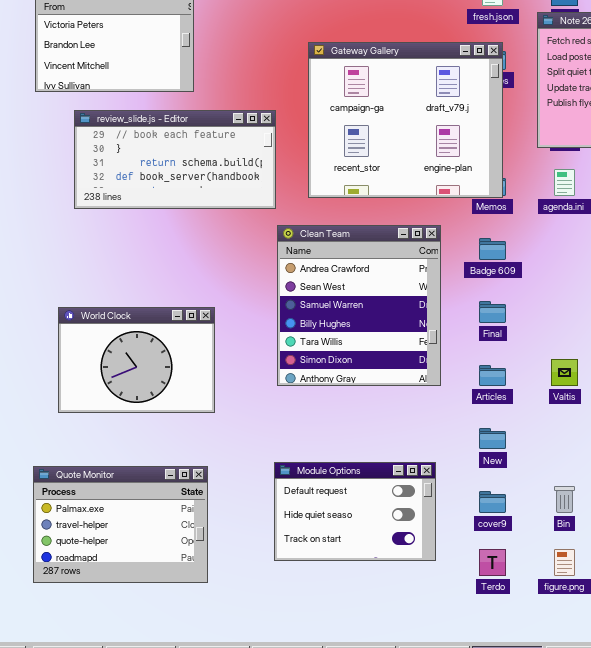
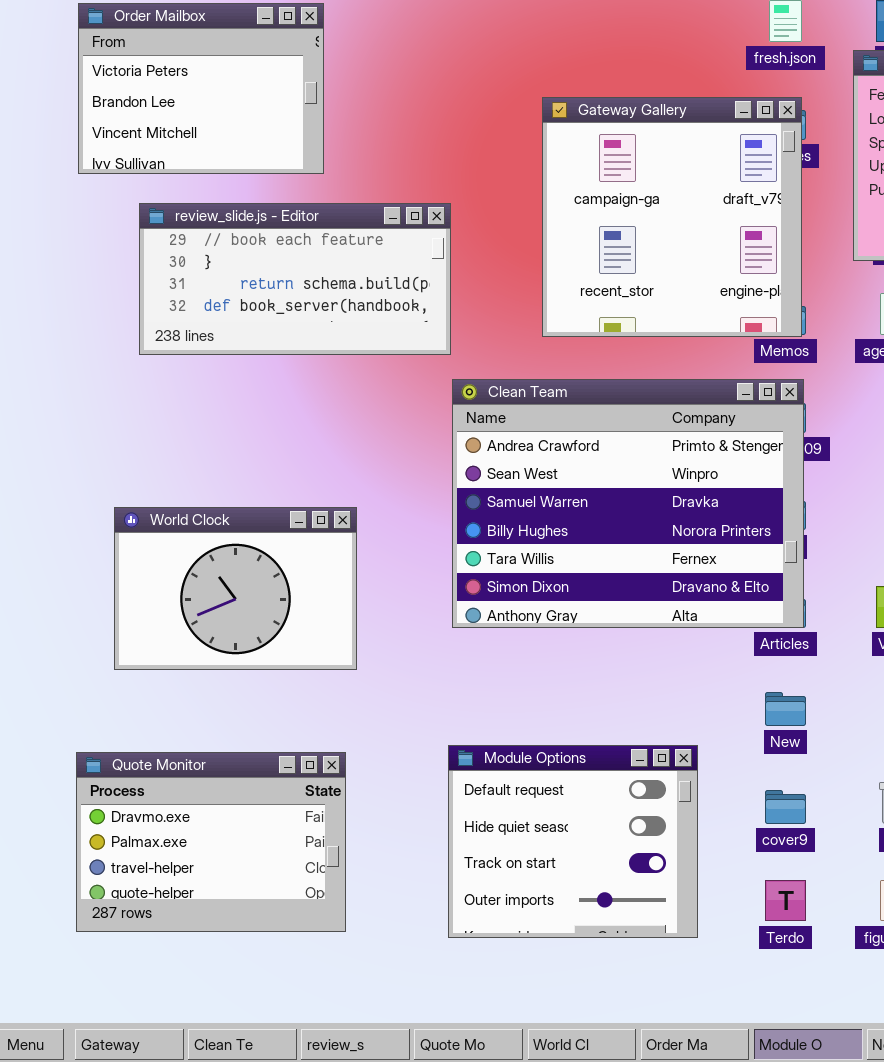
Gateway Gallery: [308,42,503,198] -> [542,97,802,337], resized
Clean Team: [277,225,441,386] -> [452,379,804,628], resized
Module Options: [274,462,436,561] -> [448,745,698,938], resized
Quote Monitor: [33,466,208,583] -> [76,752,346,932], scrolled up 1 row

